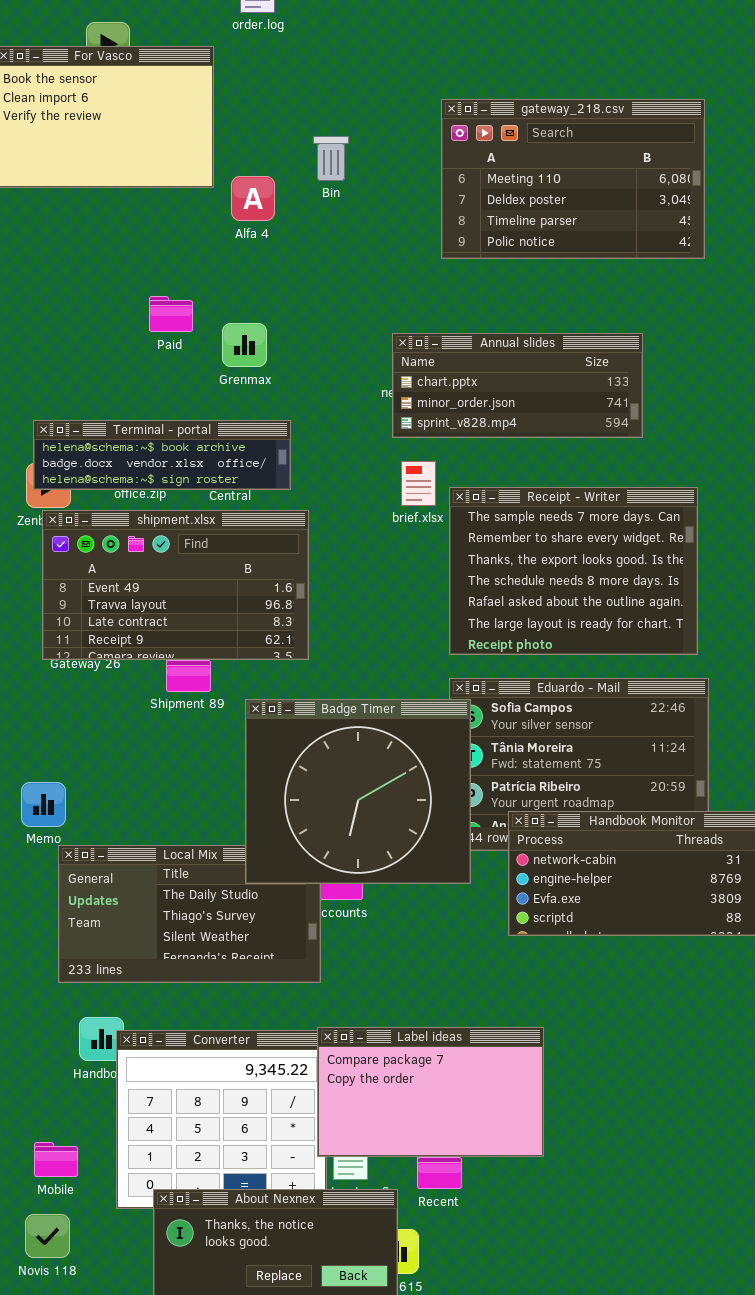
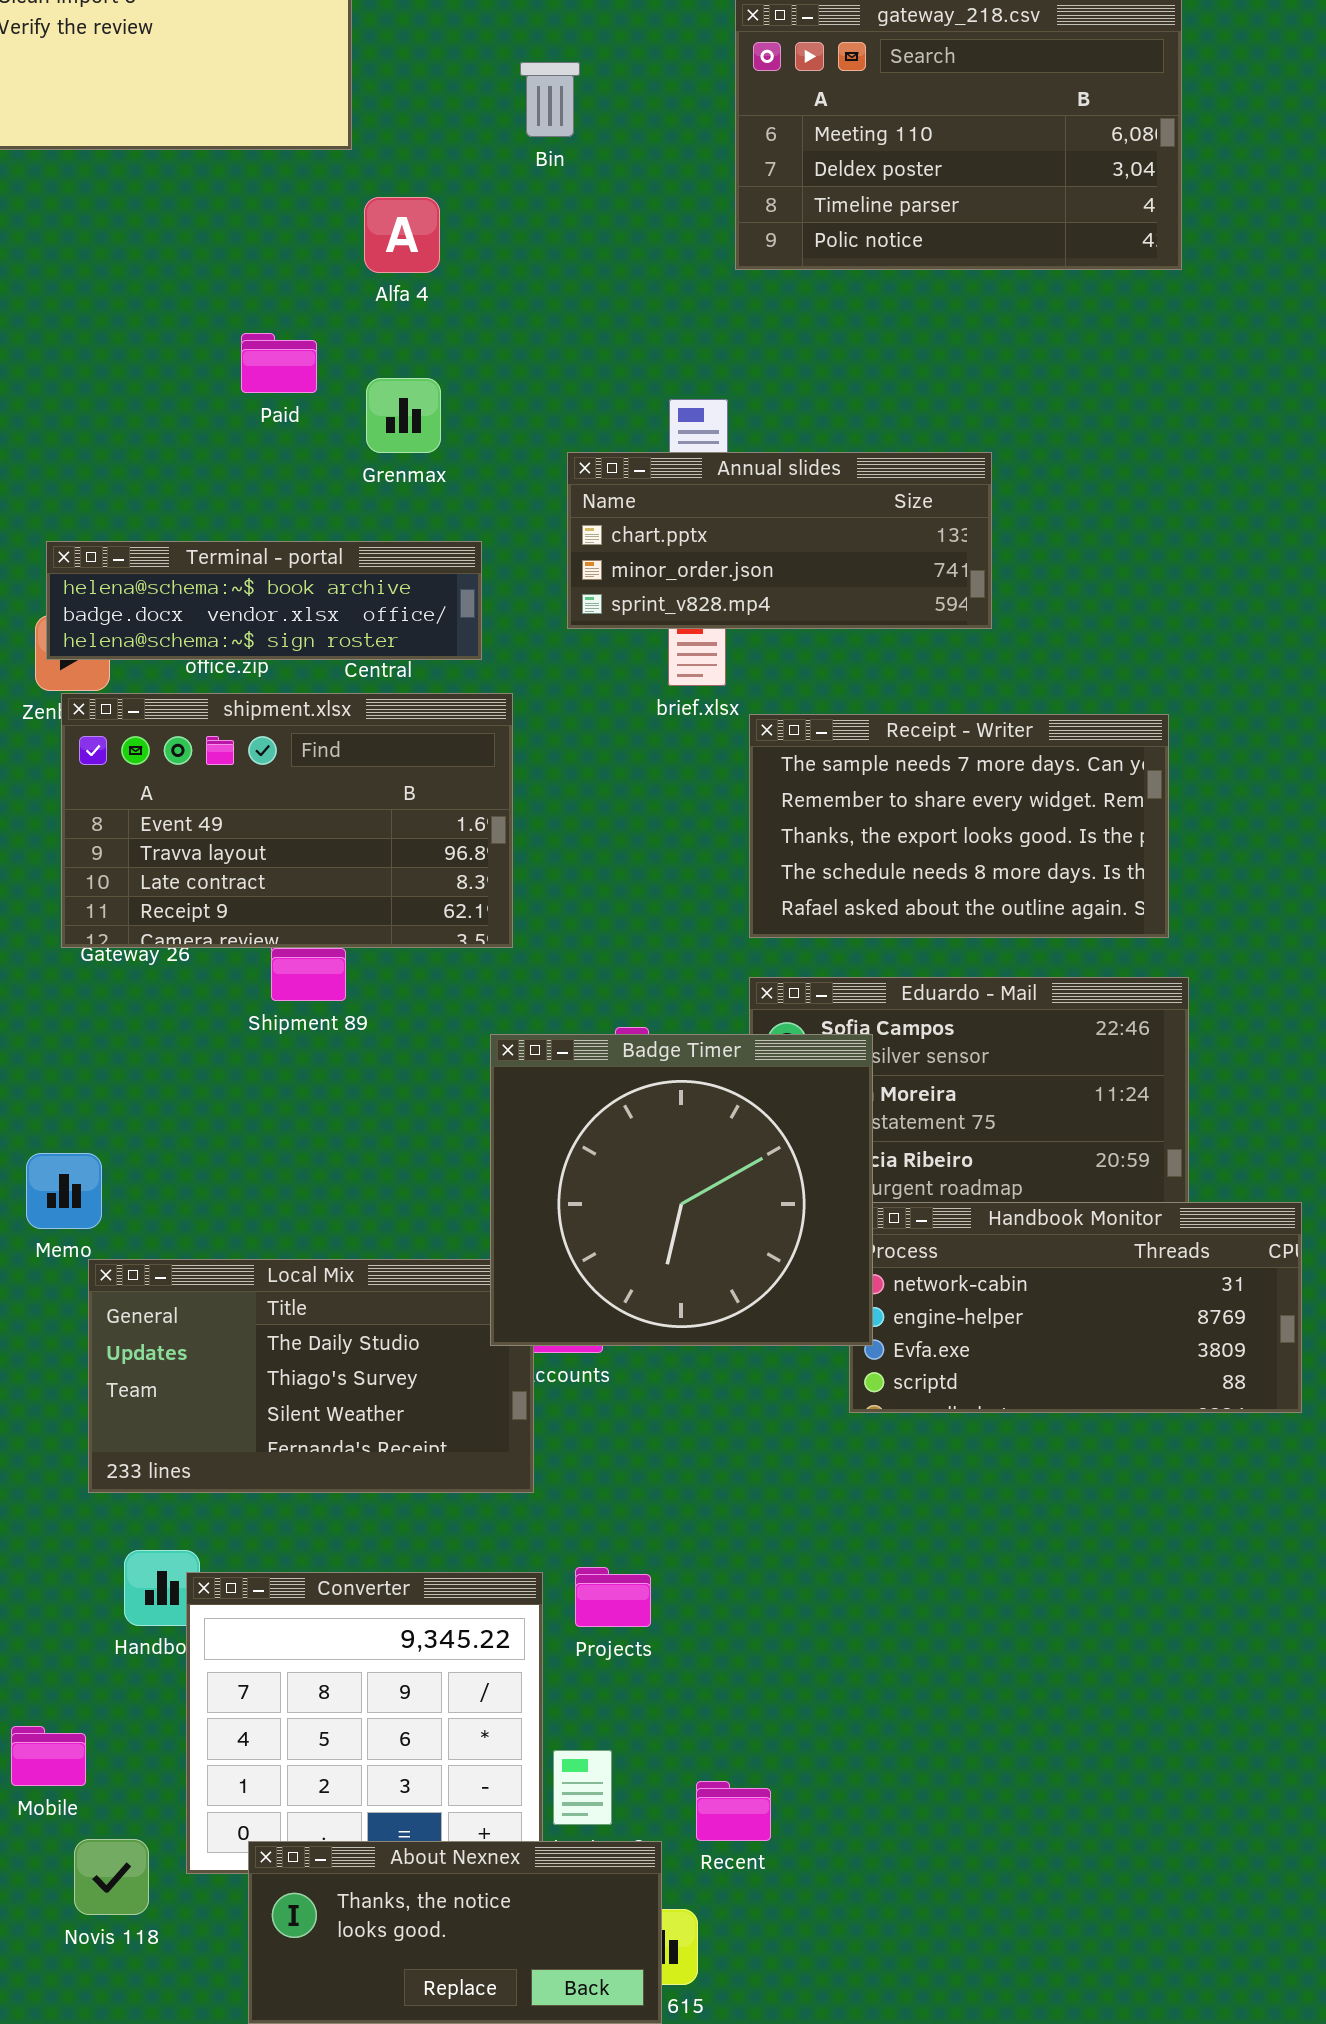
Alfa 4: [231,176,275,221] -> [364,197,440,273], moved
Annual slides: [392,333,643,438] -> [567,452,992,629], moved
Receipt - Writer: [449,487,698,655] -> [749,714,1169,938], resized
Badge Timer: [245,699,471,884] -> [490,1034,873,1346], moved
Label ideas: [317,1027,544,1157] -> none, closed
Mobile: [34,1142,78,1177] -> [11,1726,86,1786], moved
Novis 118: [25,1214,70,1258] -> [74,1839,149,1915], moved

